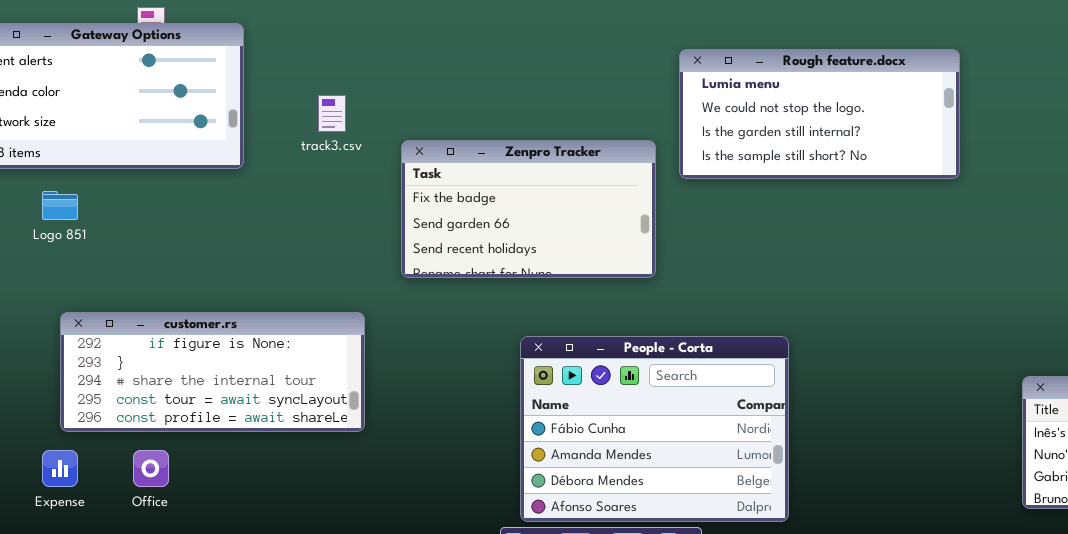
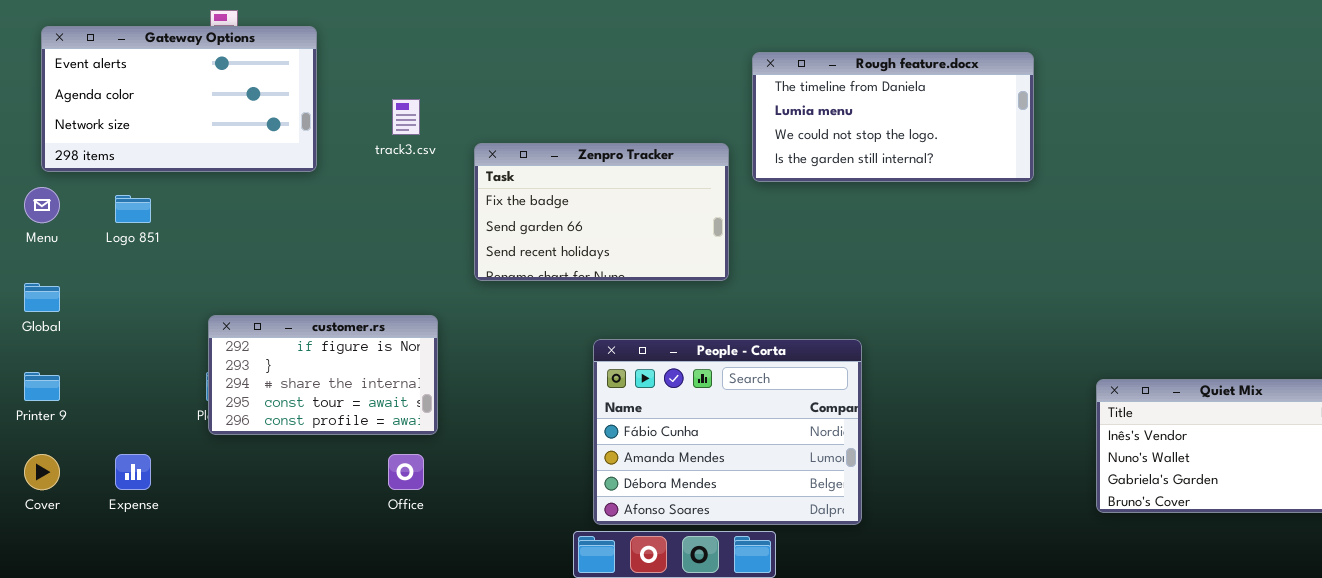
Rough feature.docx: [679,49,960,179] -> [752,52,1034,182], scrolled up 1 row
customer.rs: [60,312,365,432] -> [208,315,438,435], resized
Office: [133,450,169,487] -> [388,454,424,490], moved

